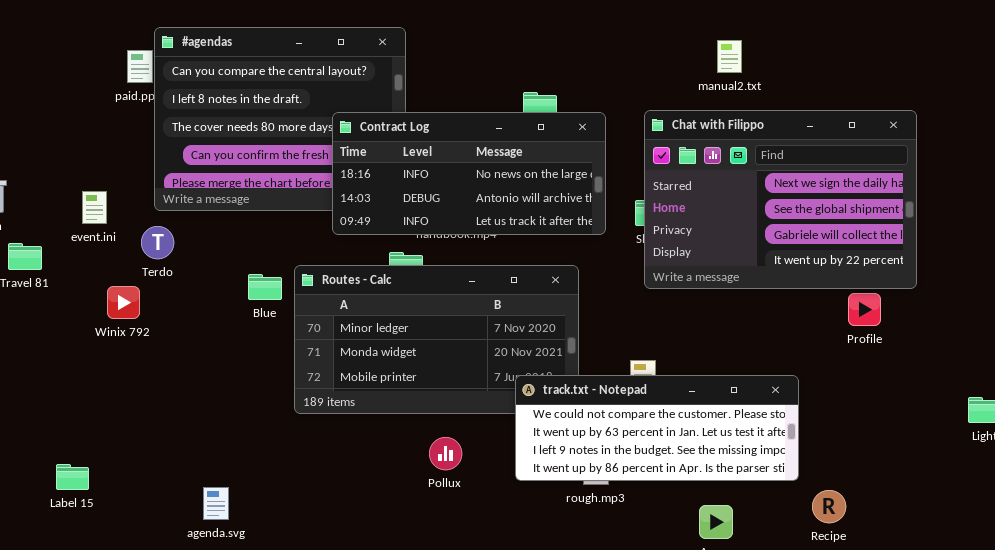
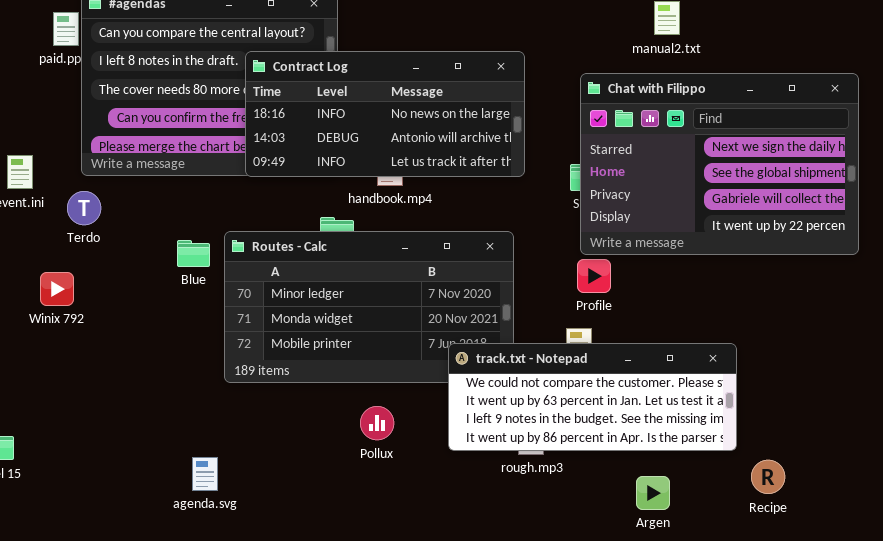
Contract Log: [332,112,606,235] -> [245,51,525,177], moved
Winix 792: [107,286,140,319] -> [40,272,74,306], moved
Profile: [848,293,881,326] -> [577,259,611,293], moved
agenda.svg: [203,487,229,520] -> [192,457,218,491], moved

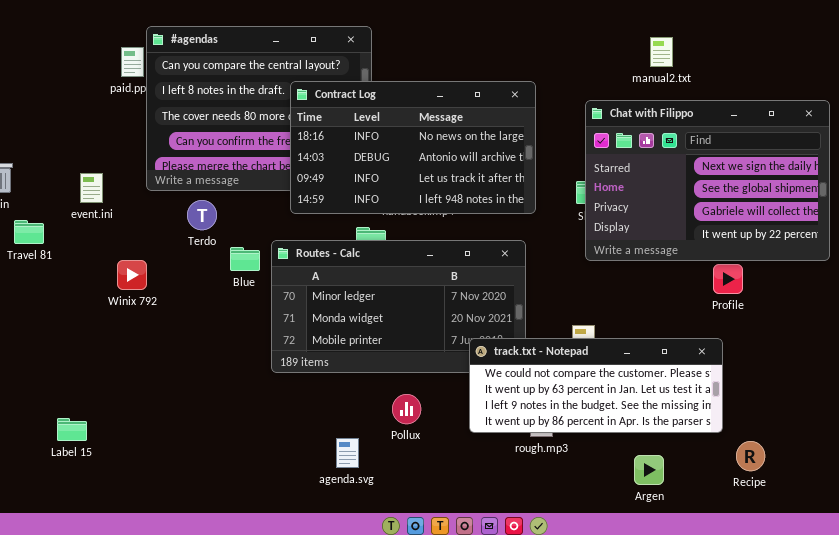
Contract Log: [245,51,525,177] -> [290,81,536,214], resized
Terdo: [67,191,101,225] -> [187,200,217,230], moved
Profile: [577,259,611,293] -> [713,264,743,294], moved
Winix 792: [40,272,74,306] -> [117,260,147,290], moved
agenda.svg: [192,457,218,491] -> [336,438,359,468], moved

